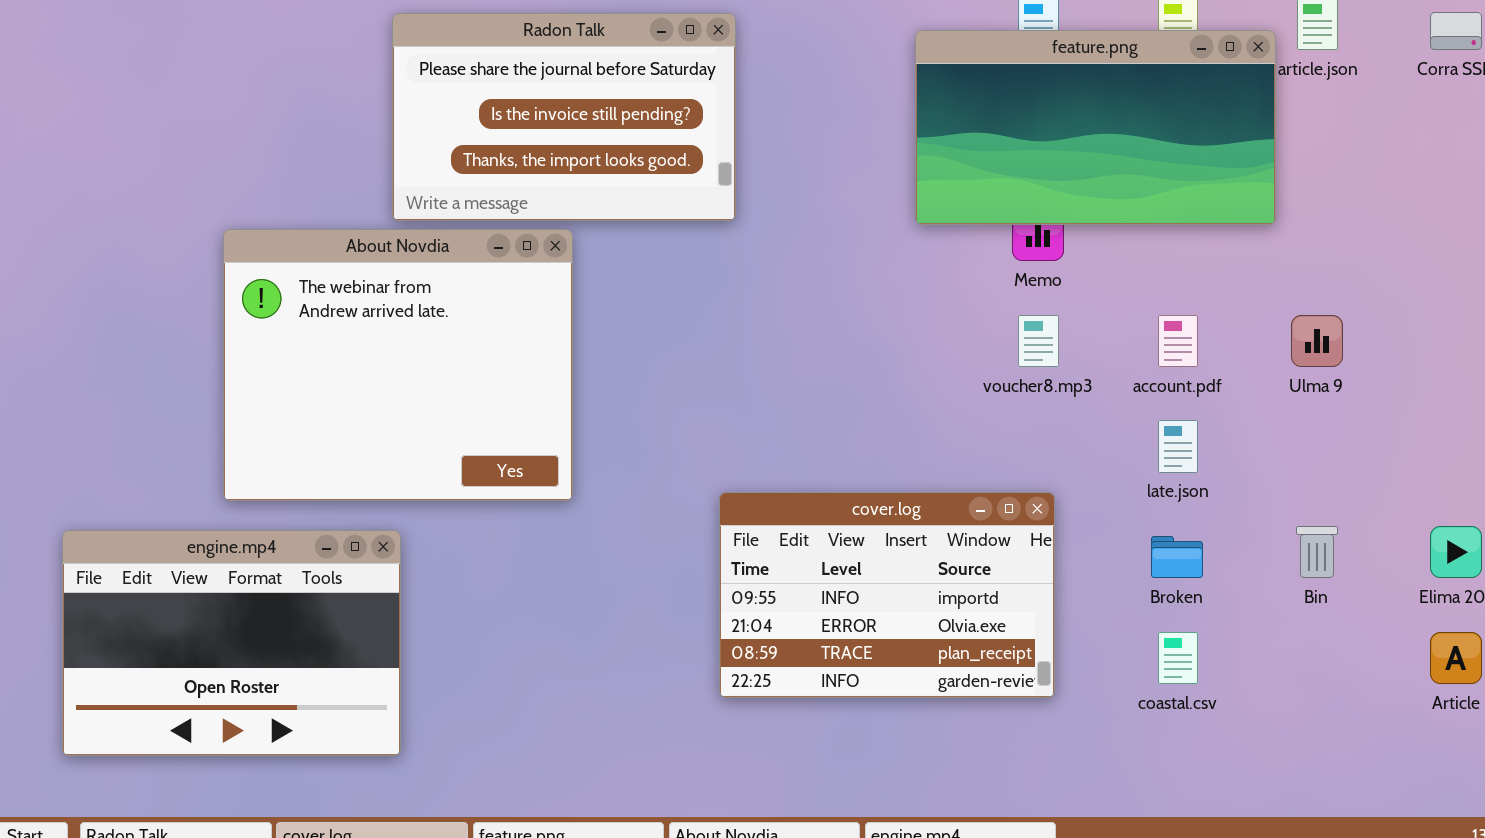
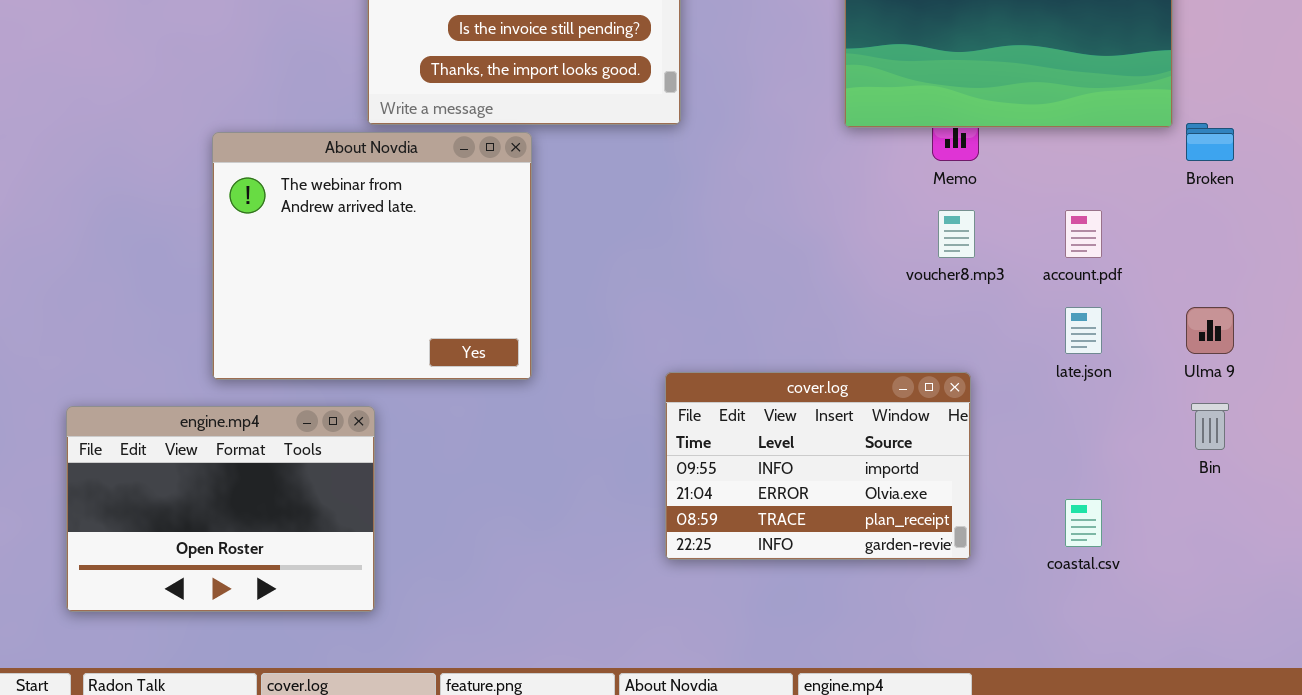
Ulma 9: [1291,315,1343,367] -> [1186,307,1234,354], moved
Broken: [1151,536,1203,578] -> [1186,123,1234,161], moved

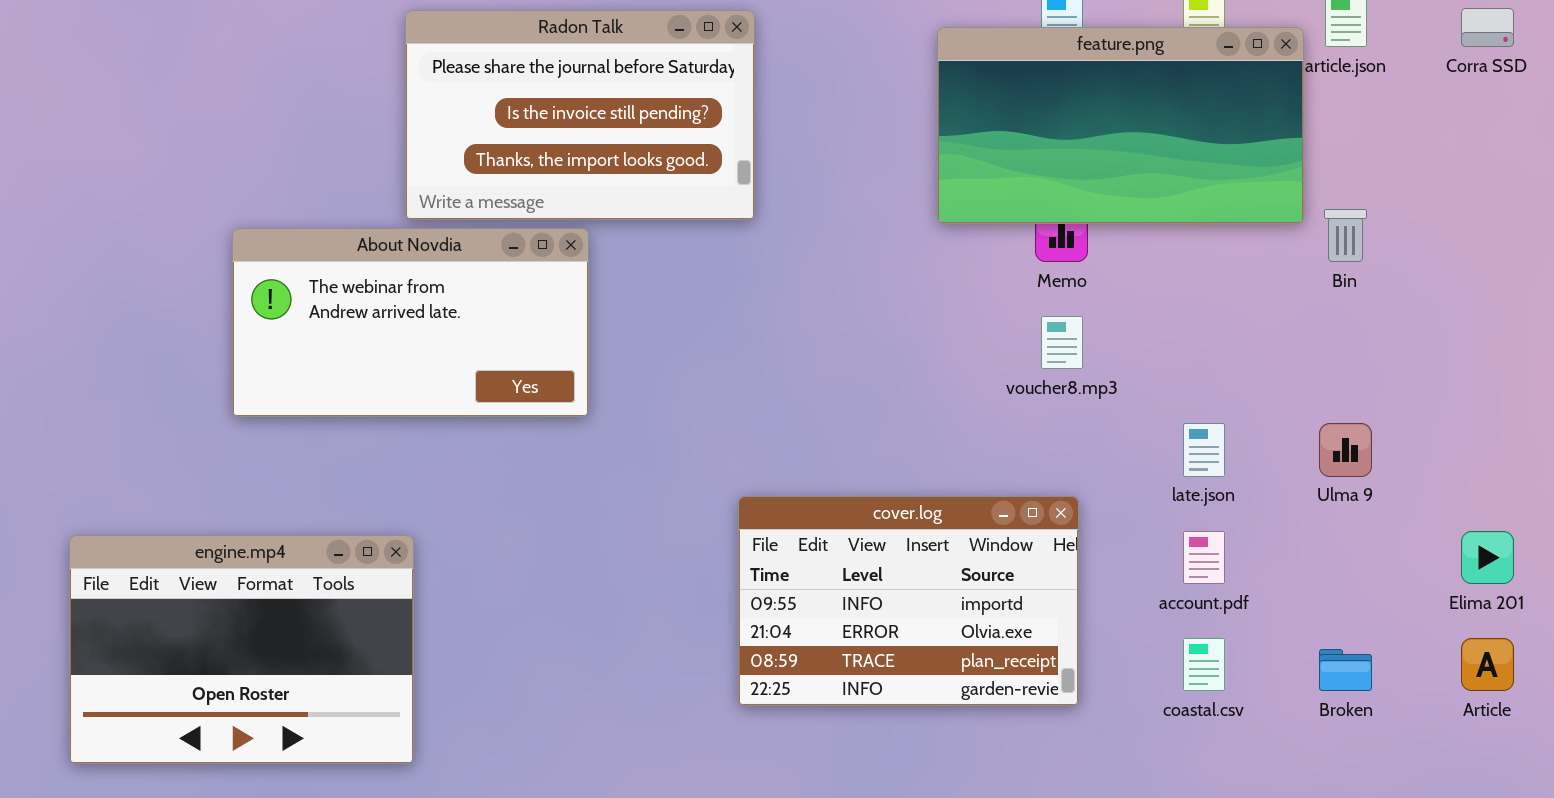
Broken: [1186,123,1234,161] -> [1319,649,1372,691], moved
About Novdia: [212,132,532,380] -> [232,228,589,417], resized
account.pdf: [1065,210,1102,258] -> [1183,531,1225,584], moved
Bin: [1191,403,1229,450] -> [1324,209,1367,262], moved

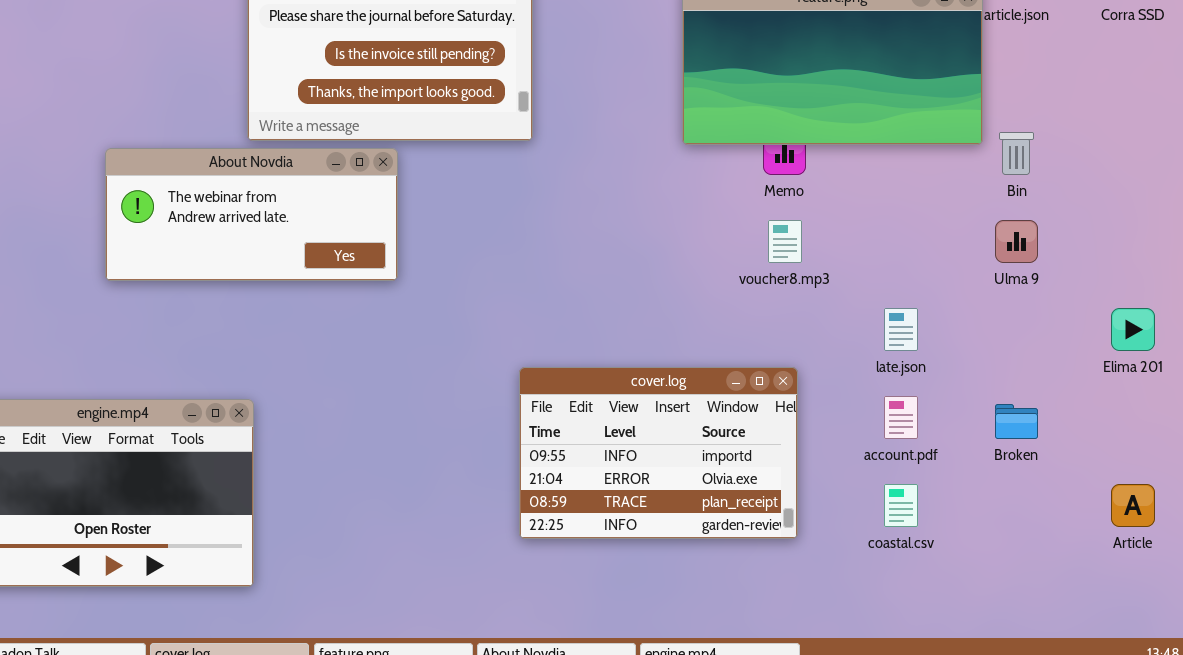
About Novdia: [232,228,589,417] -> [105,148,398,281], resized
Ulma 9: [1319,423,1372,477] -> [995,220,1038,263], moved
Elima 201: [1461,531,1514,584] -> [1111,308,1155,351], moved
Broken: [1319,649,1372,691] -> [995,404,1038,439], moved

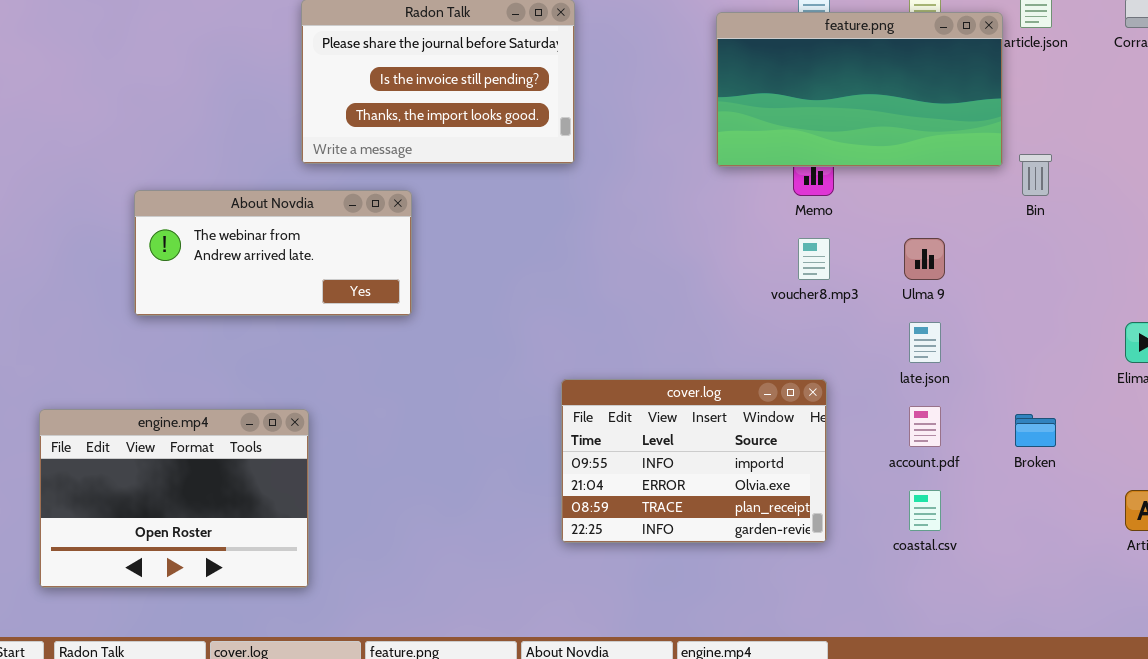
About Novdia: [105,148,398,281] -> [134,190,412,316], moved
Ulma 9: [995,220,1038,263] -> [904,238,945,280], moved

